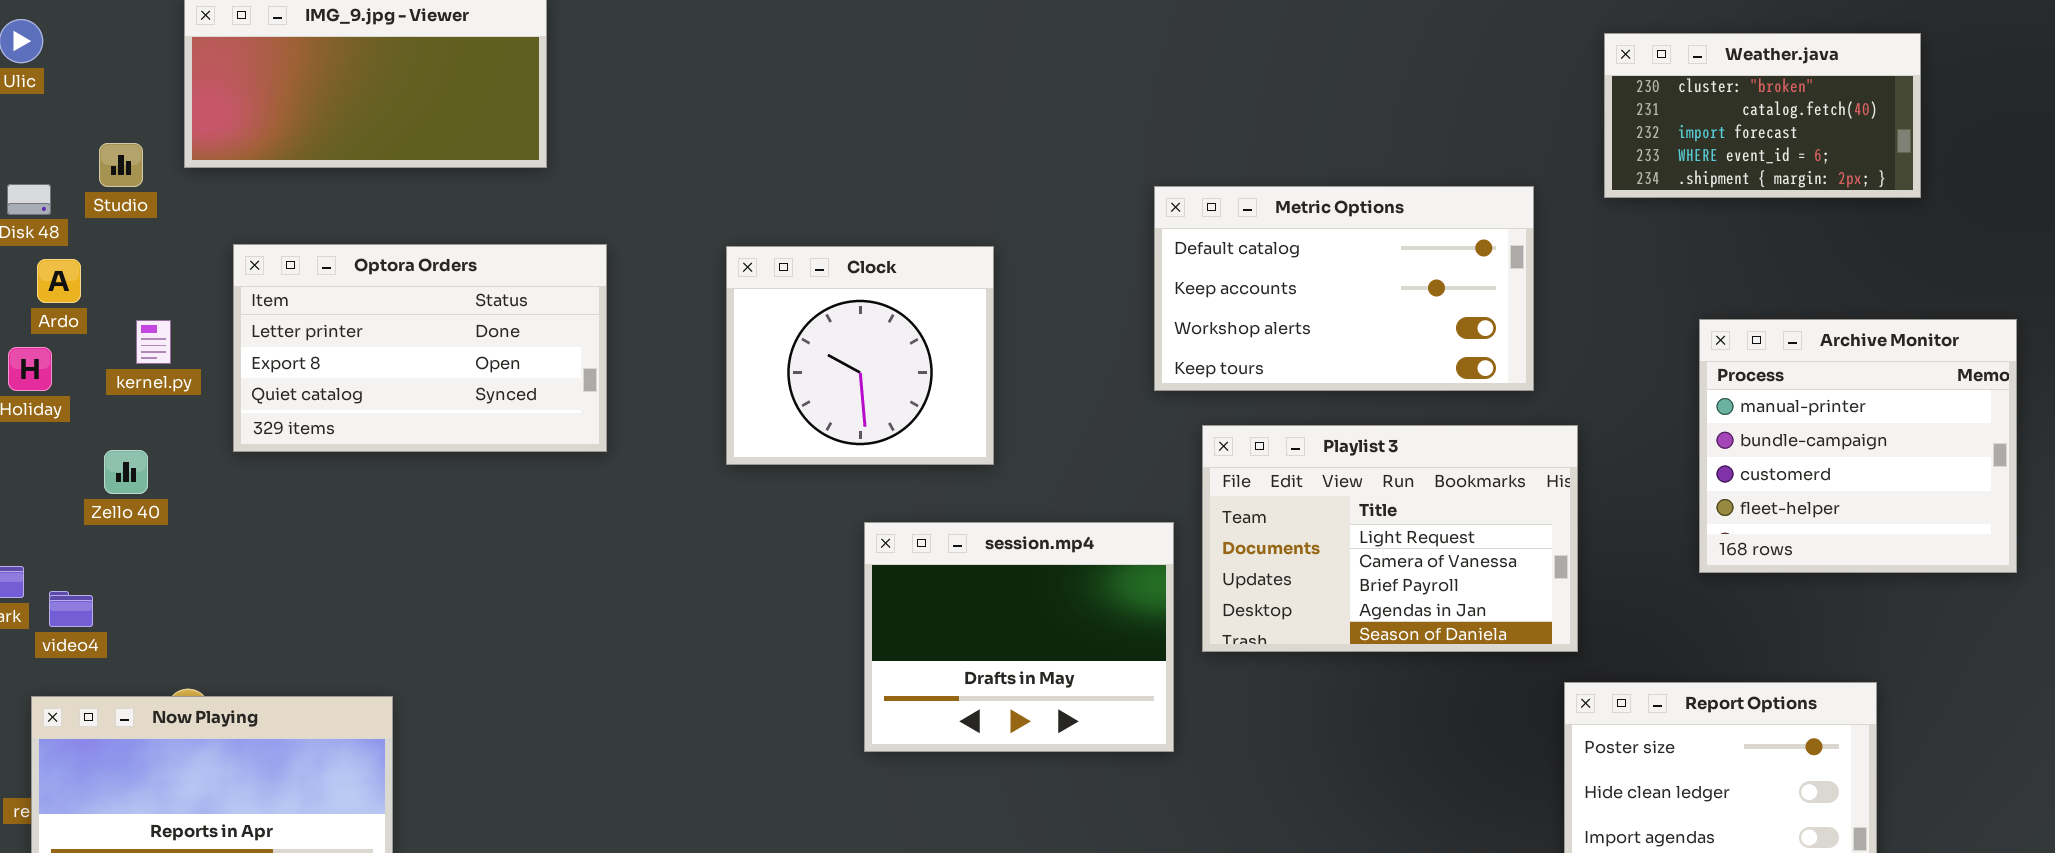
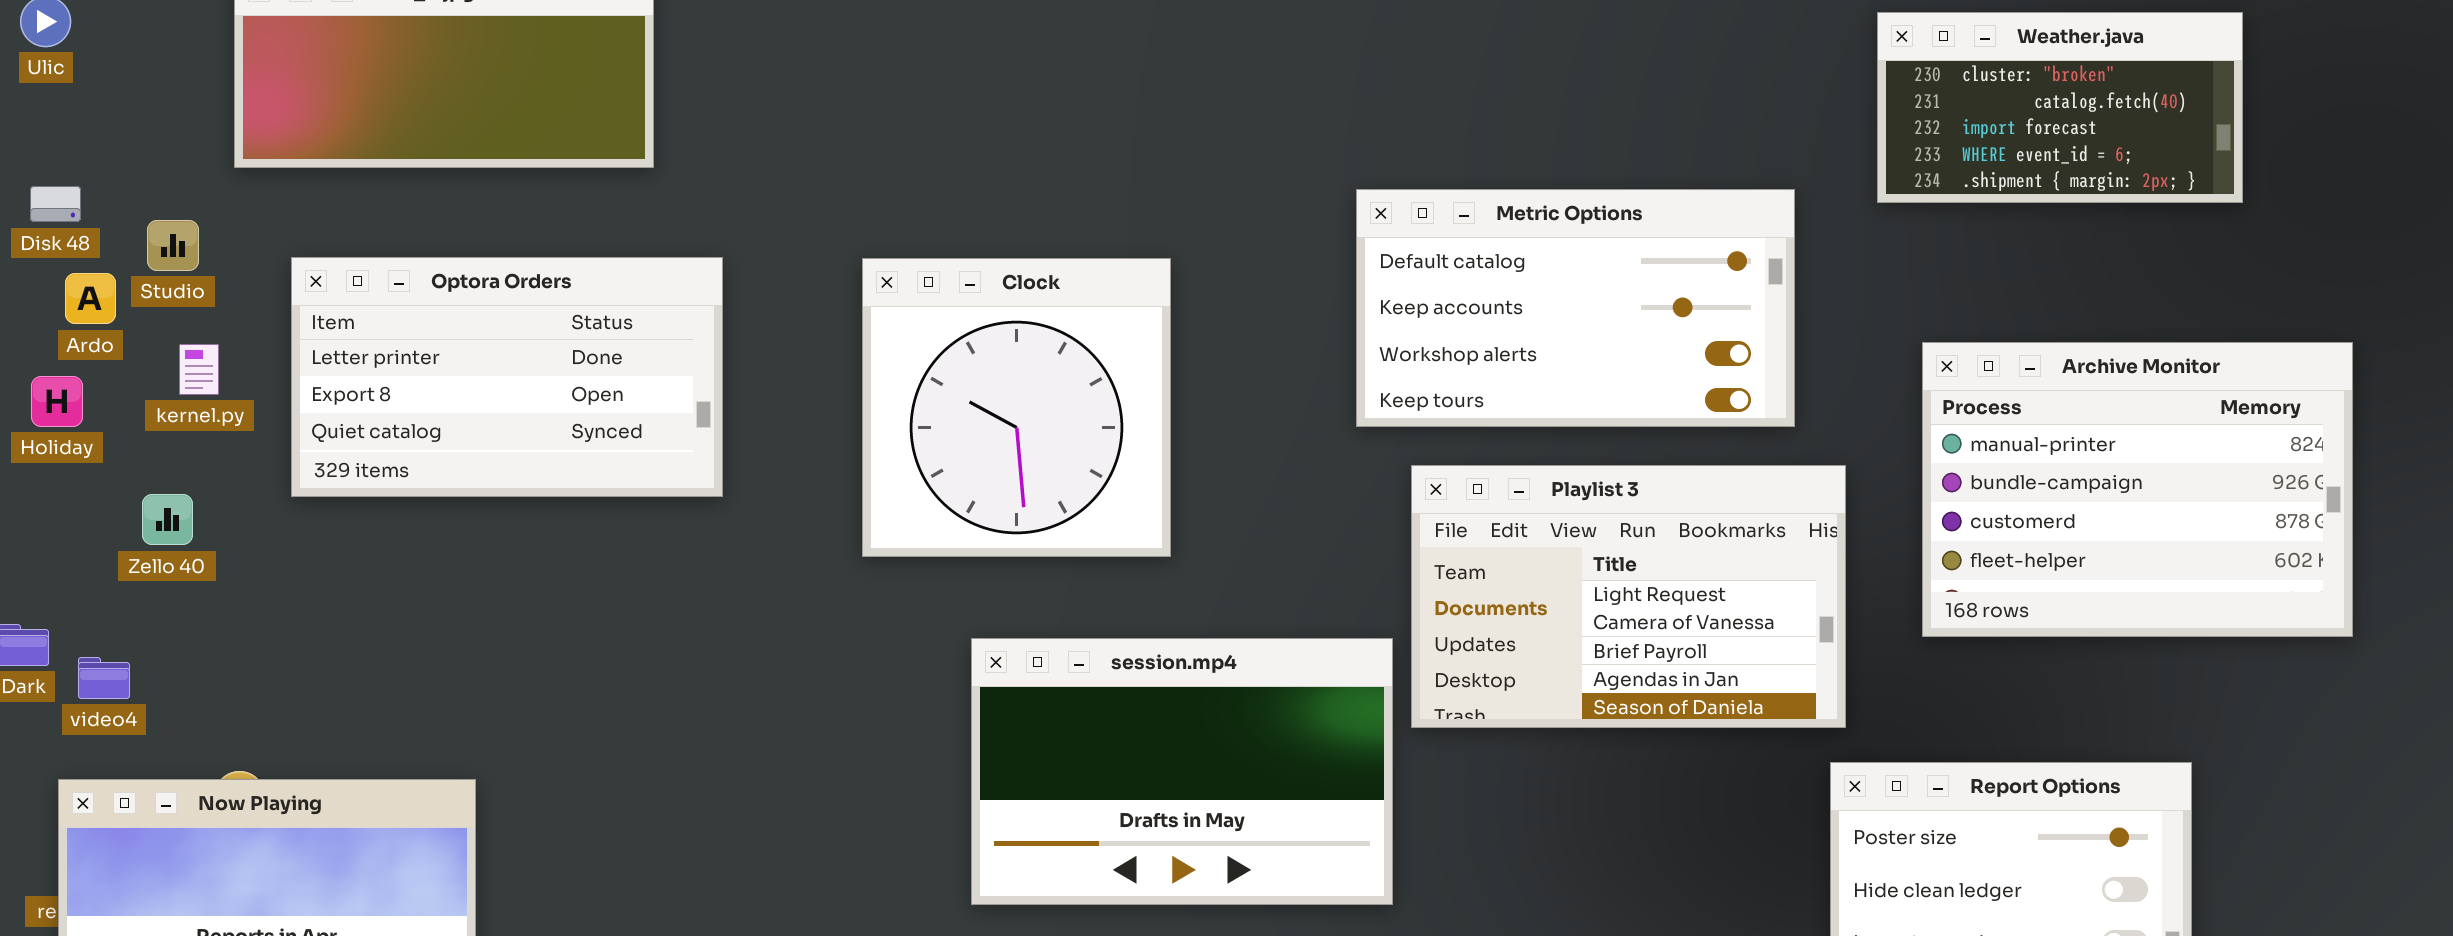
Studio: [99,143,143,187] -> [147,220,199,271], moved
Clock: [726,246,994,465] -> [862,258,1171,557], resized
Archive Monitor: [1699,319,2017,573] -> [1922,342,2353,637], resized
session.mp4: [864,522,1174,752] -> [971,638,1393,905], moved, resized

